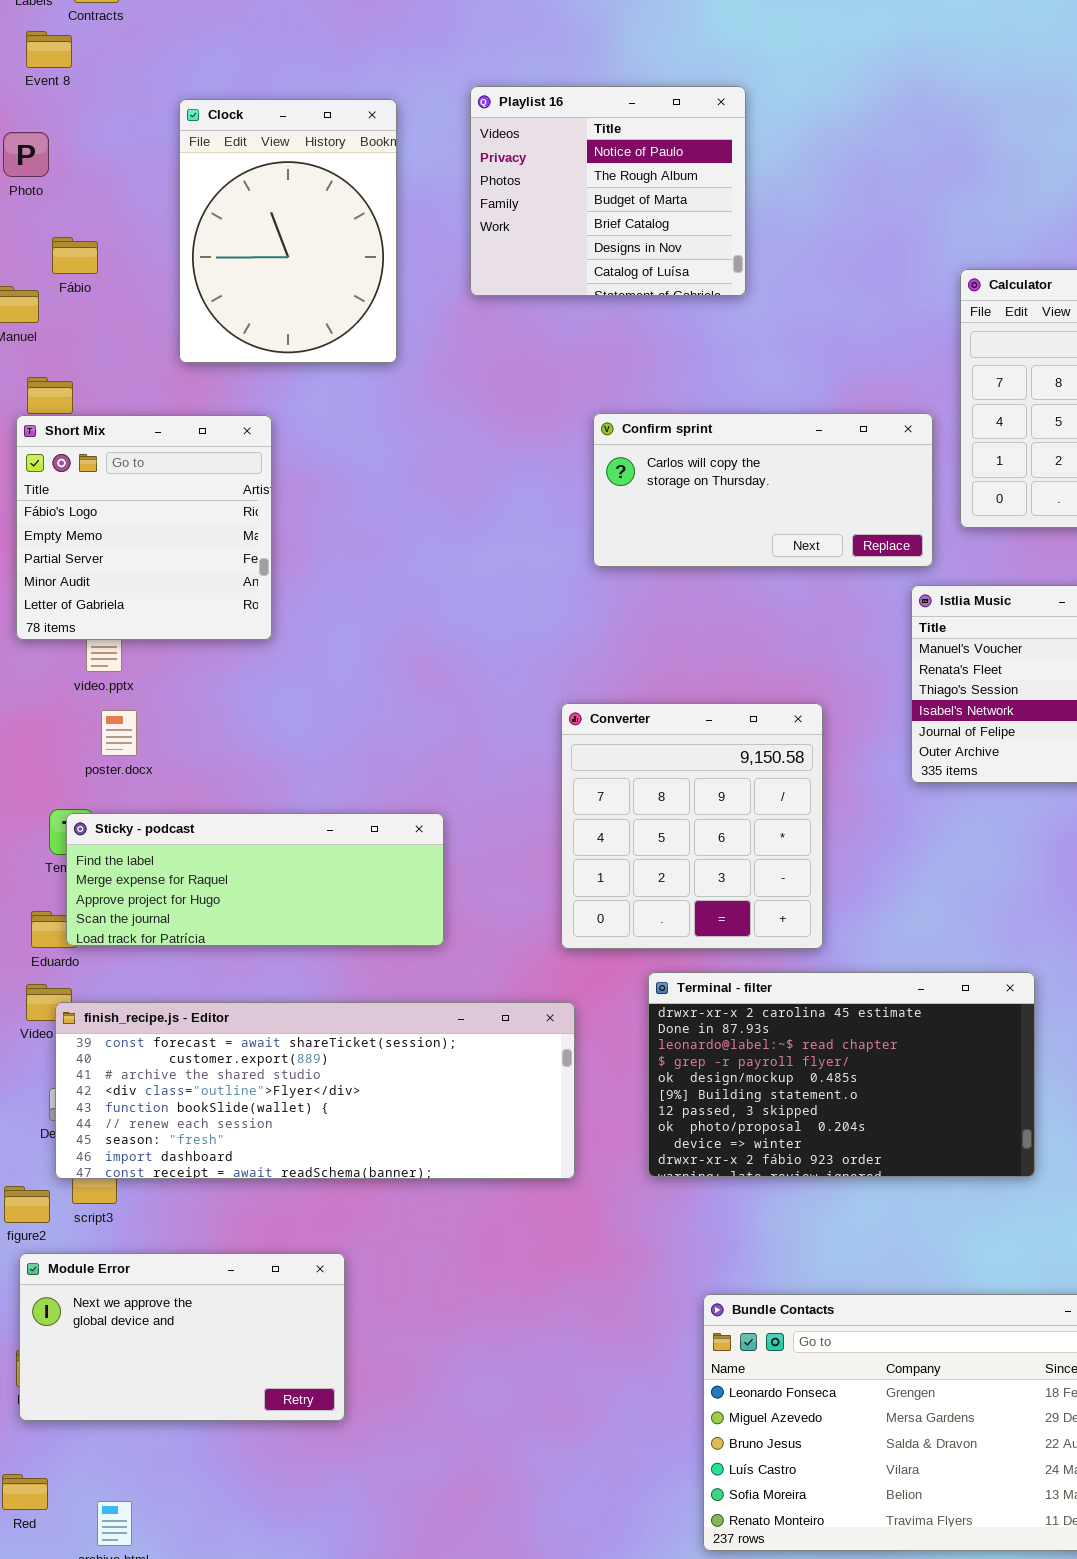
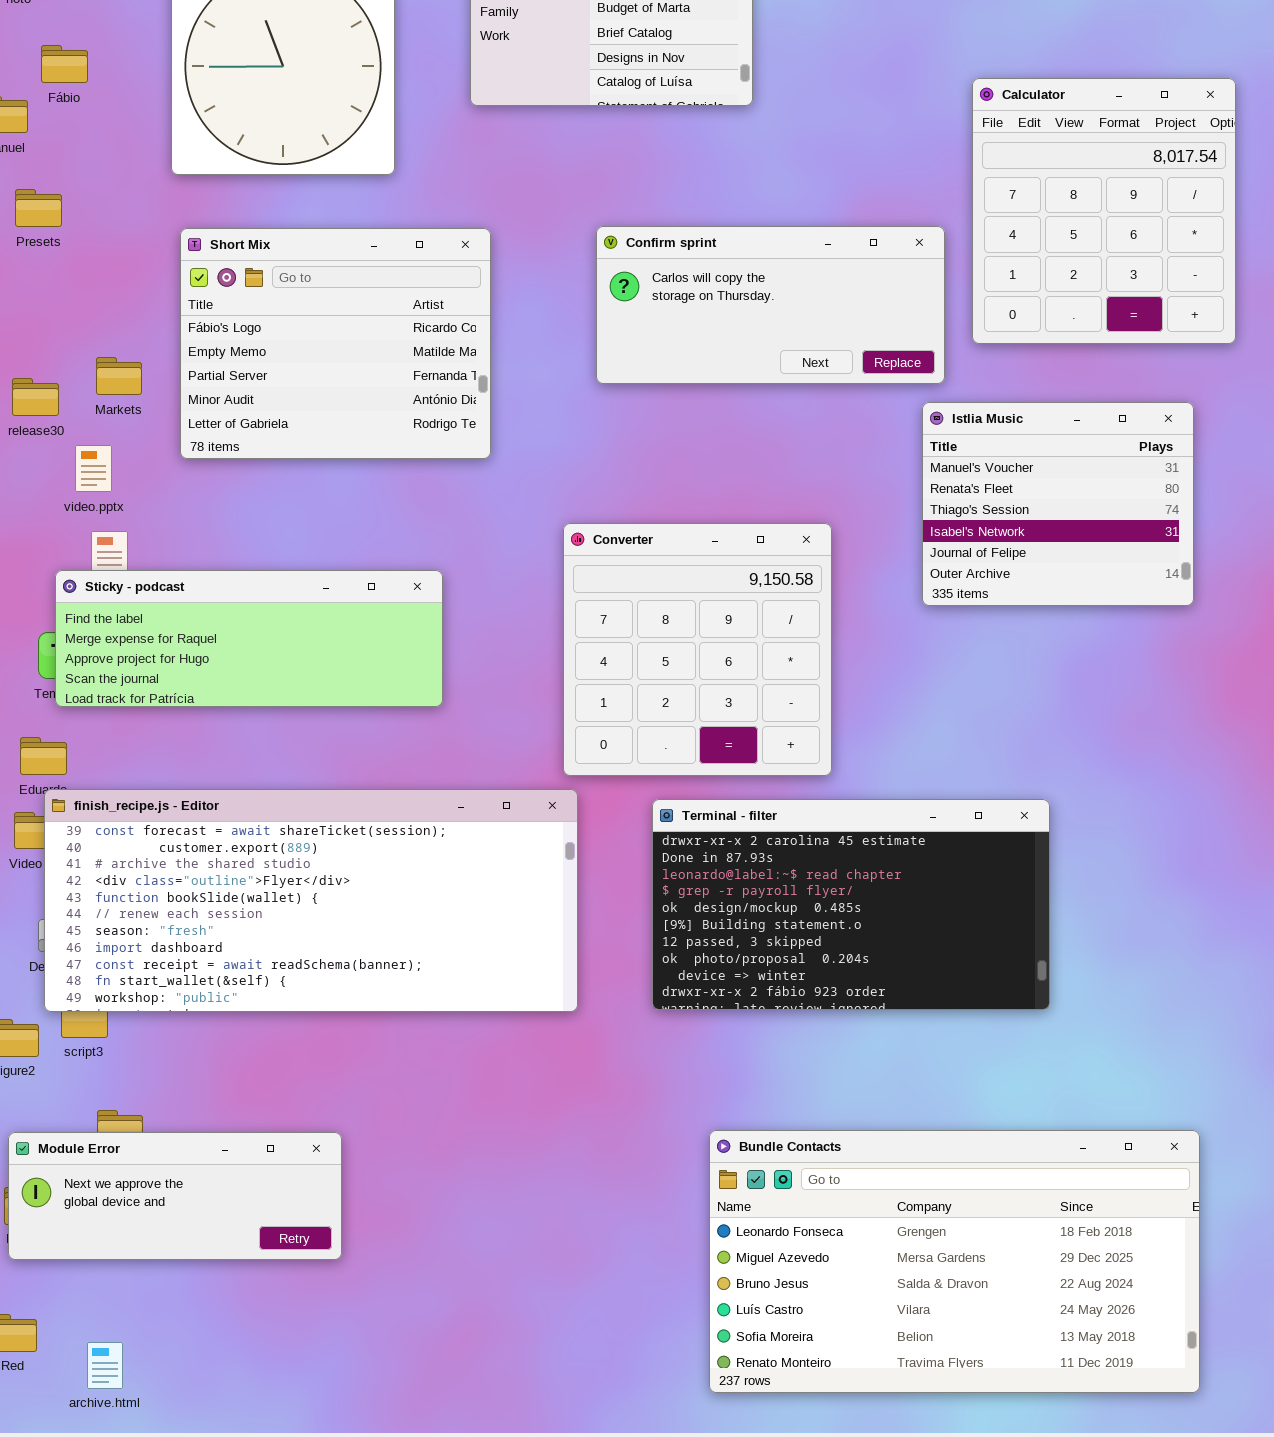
Short Mix: [16,415,272,640] -> [180,228,491,459], moved, resized
Sticky - podcast: [66,813,444,946] -> [55,570,443,707], moved
finish_recipe.js - Editor: [55,1002,575,1179] -> [44,789,578,1012], resized
Module Error: [19,1253,345,1421] -> [8,1132,342,1260], resized

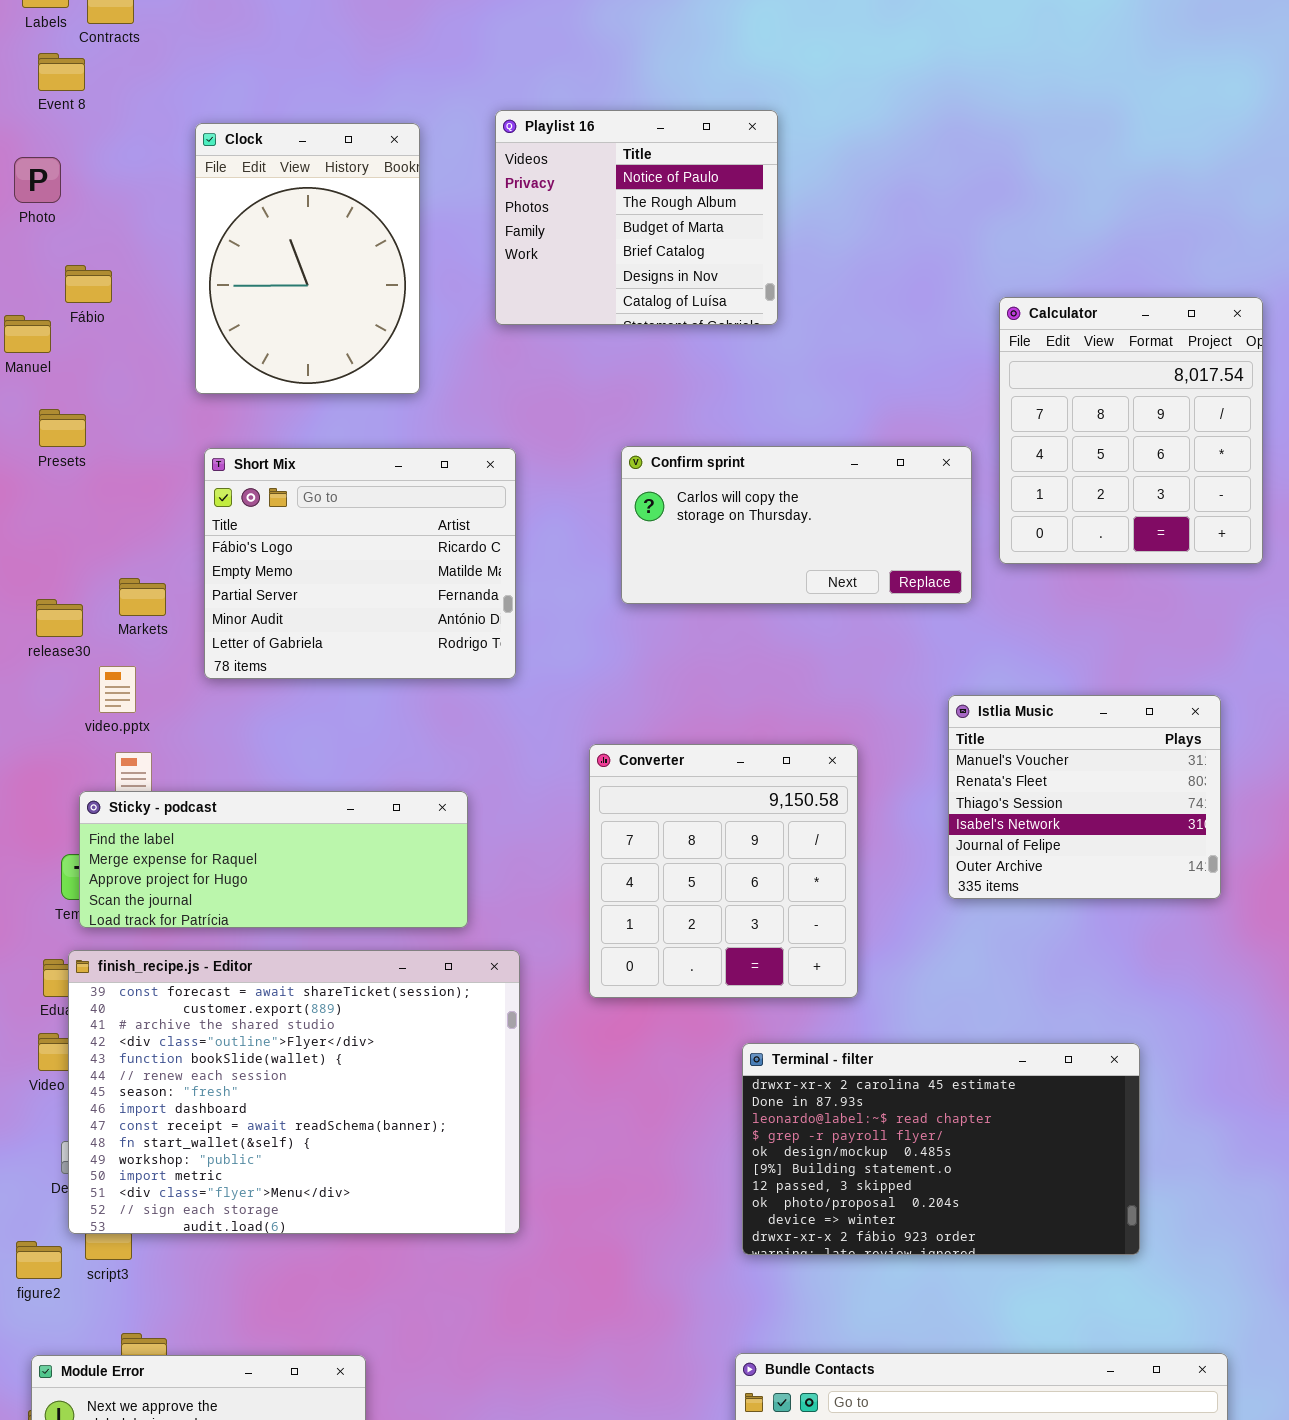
Istlia Music: [922,402,1194,606] -> [948,695,1221,899], moved
finish_recipe.js - Editor: [44,789,578,1012] -> [68,950,520,1234], resized
Terminal - filter: [652,799,1050,1010] -> [742,1043,1140,1255], moved

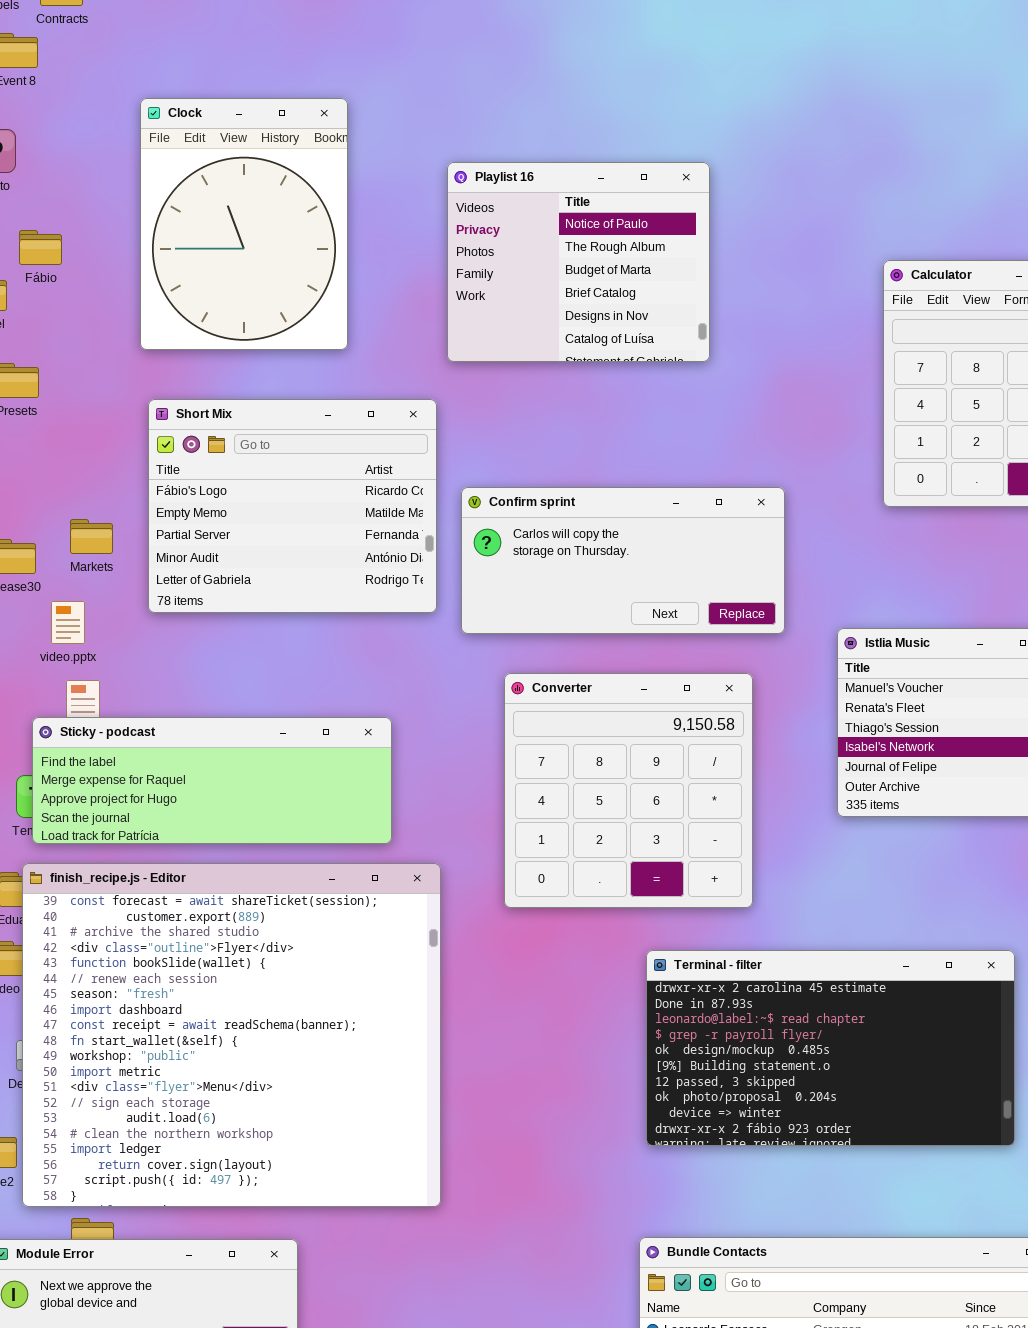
Playlist 16: [495,110,778,325] -> [447,162,710,362], moved
Confirm sprint: [621,446,972,604] -> [461,487,785,634], moved
finish_recipe.js - Editor: [68,950,520,1234] -> [22,863,441,1207], resized

